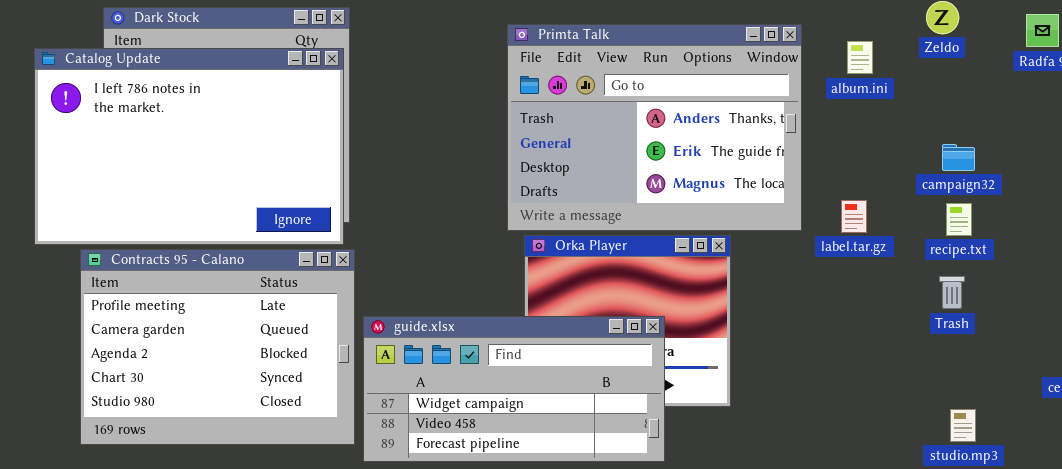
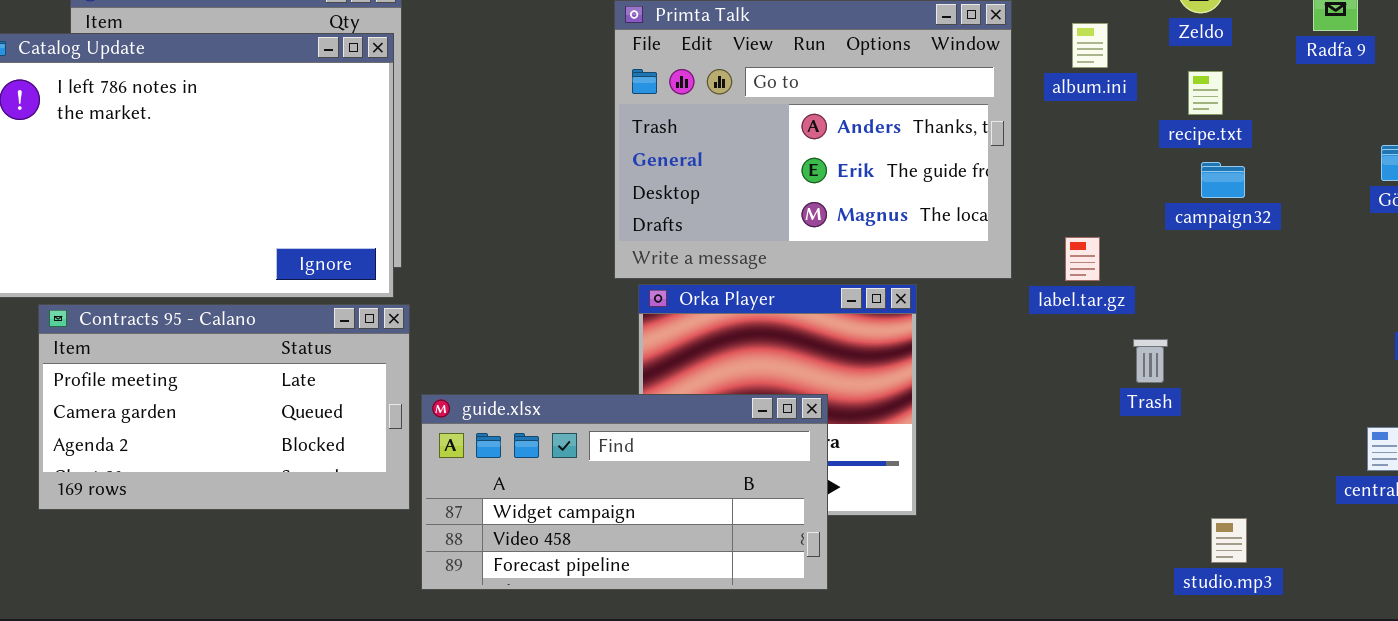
recipe.txt: [946,203,972,236] -> [1188,71,1223,115], moved
Contracts 95 - Calano: [80,249,355,445] -> [38,304,410,510], resized
Trash: [939,276,965,309] -> [1133,339,1168,383], moved

